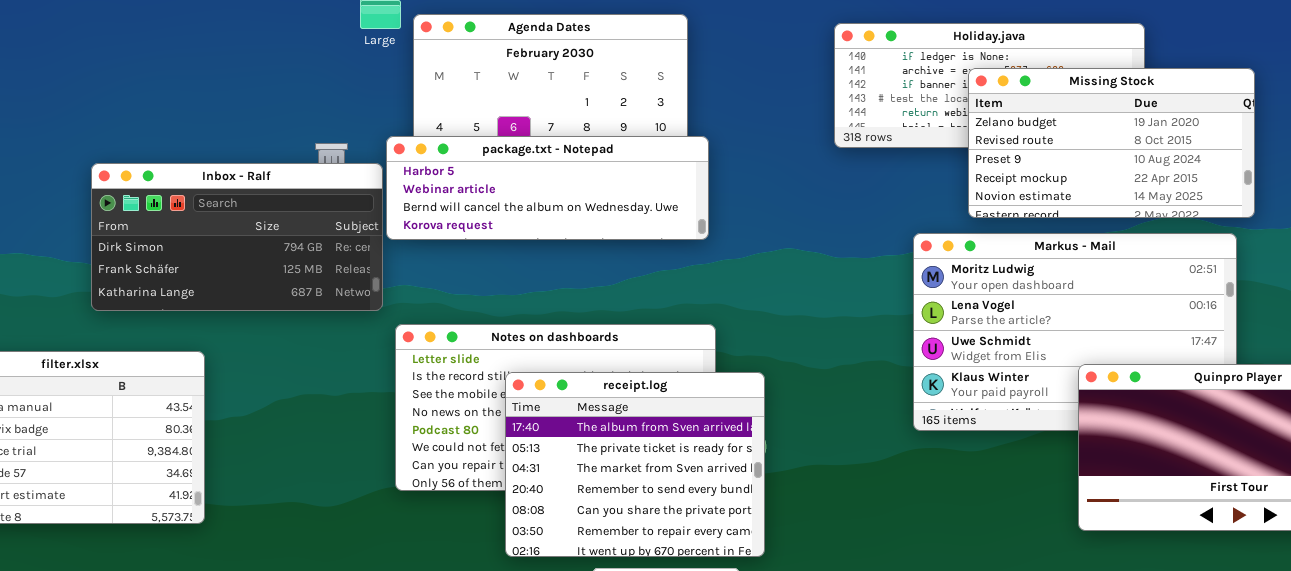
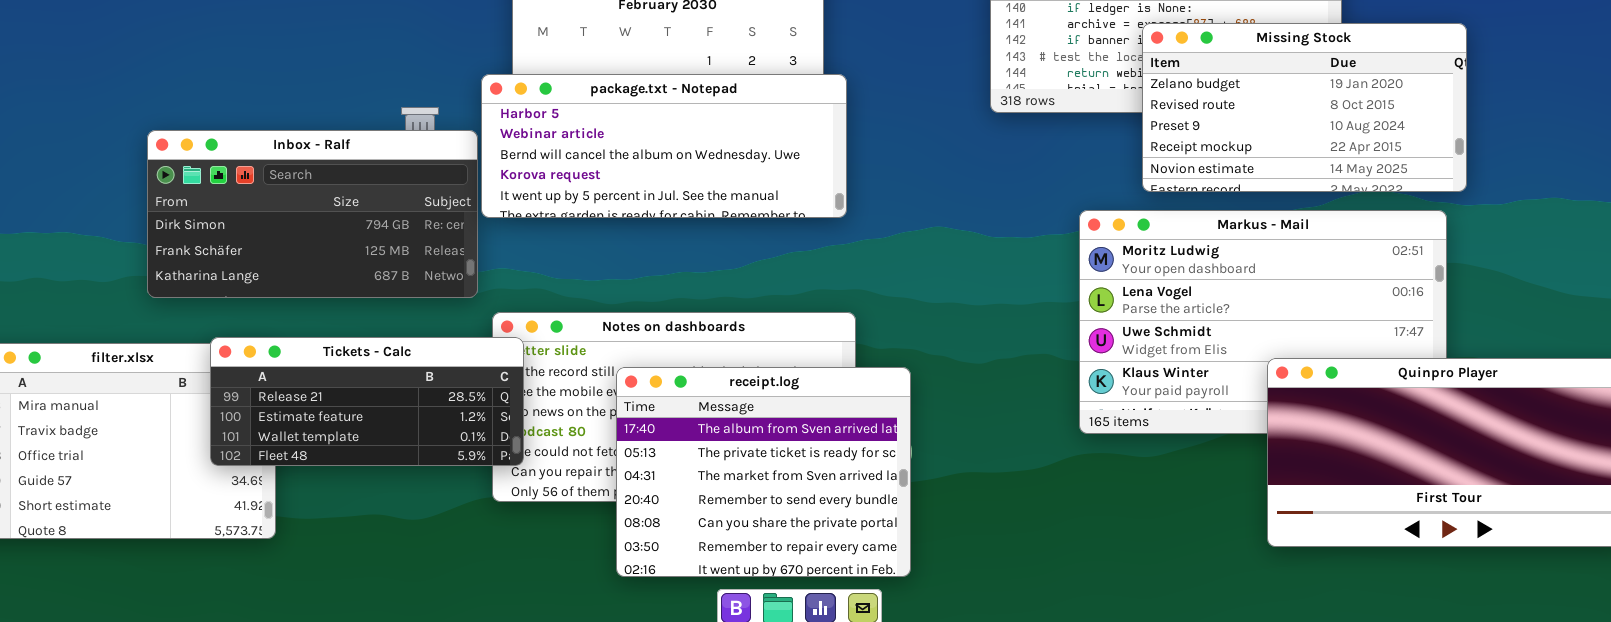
package.txt - Notepad: [386,136,709,240] -> [481,74,847,218], resized
Tickets - Calc: none -> [210,337,524,466], opened

